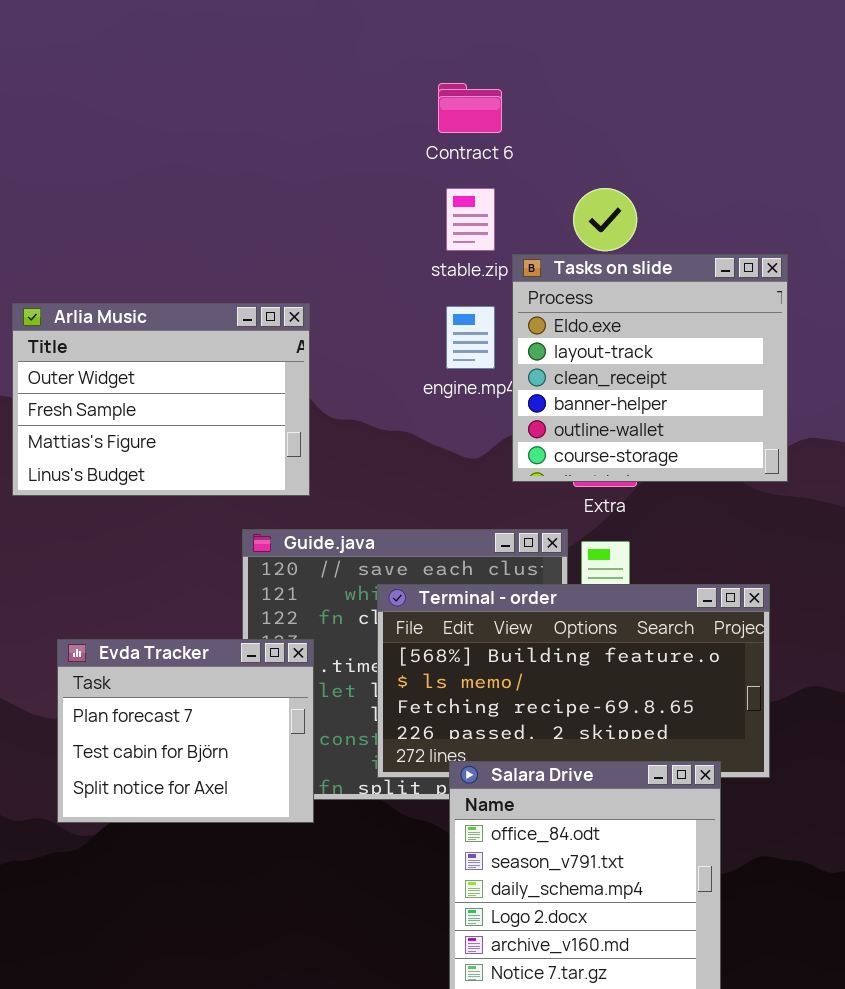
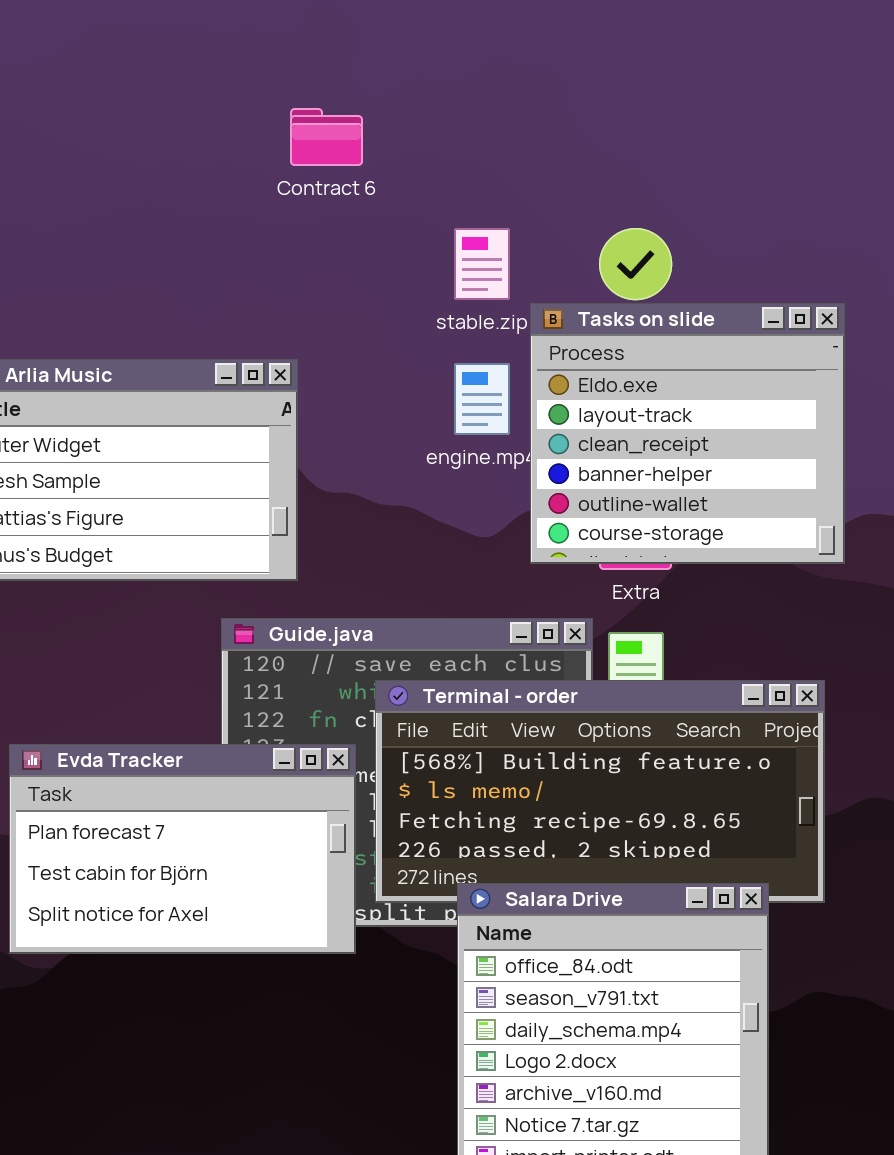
Contract 6: [438,83,502,133] -> [290,108,363,166], moved
Evda Tracker: [57,639,314,823] -> [9,744,356,954], resized

